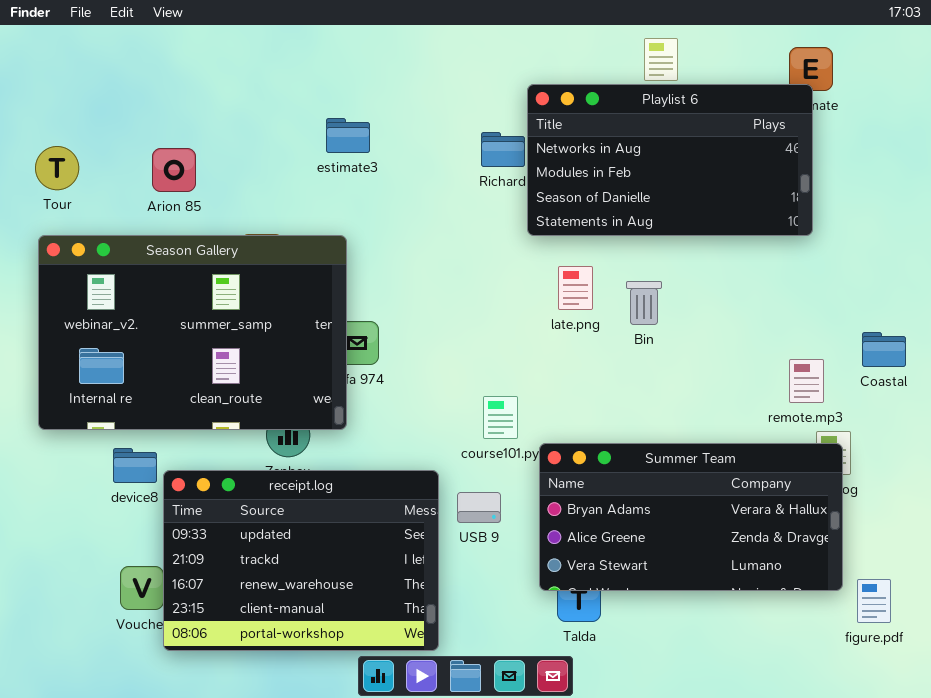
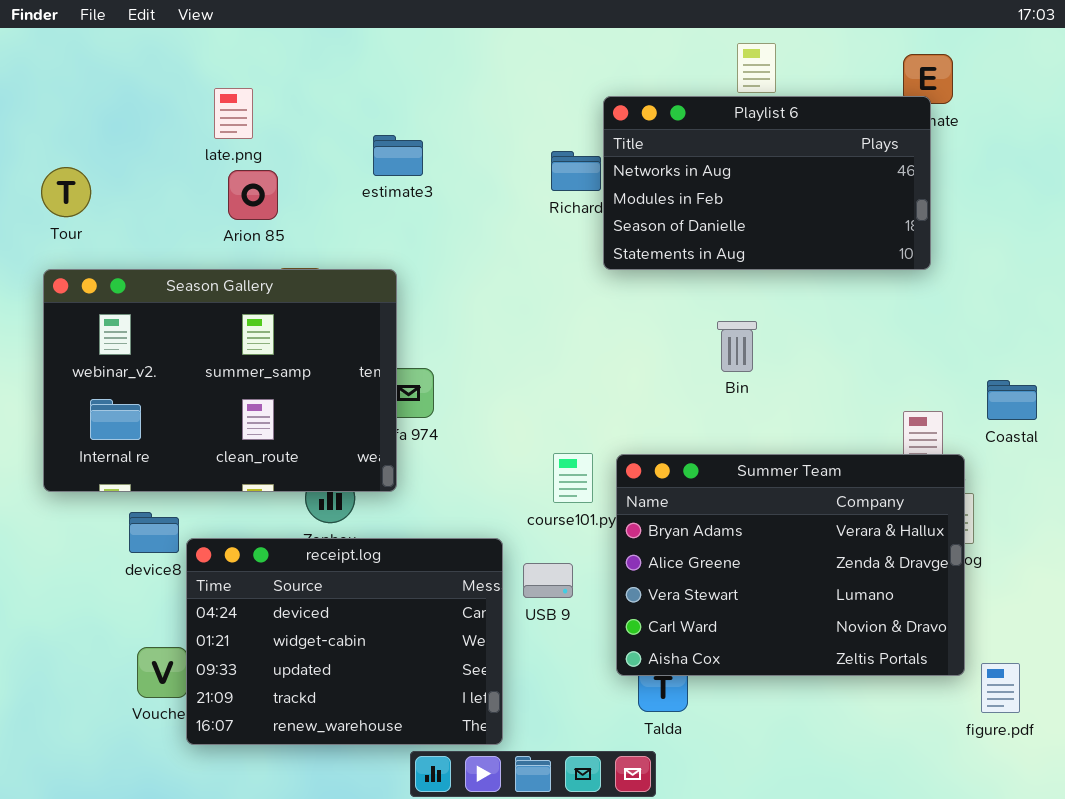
Arion 85: [152,148,196,192] -> [228,170,278,220], moved
late.png: [558,266,593,310] -> [214,88,253,139], moved
Summer Team: [539,443,843,591] -> [616,454,965,676], resized
receipt.log: [163,470,439,651] -> [186,538,503,745], scrolled up 2 rows

